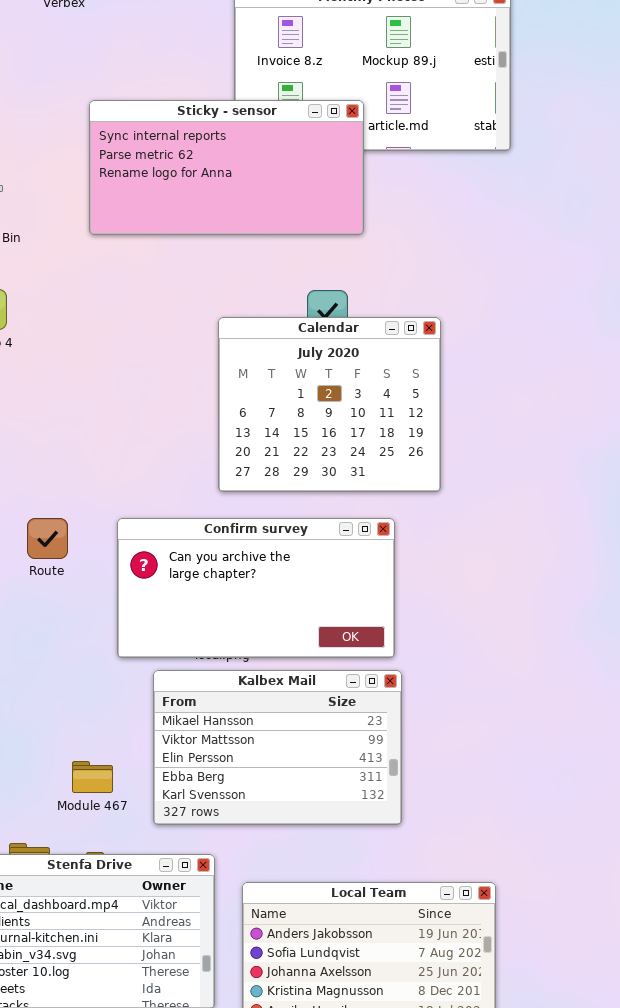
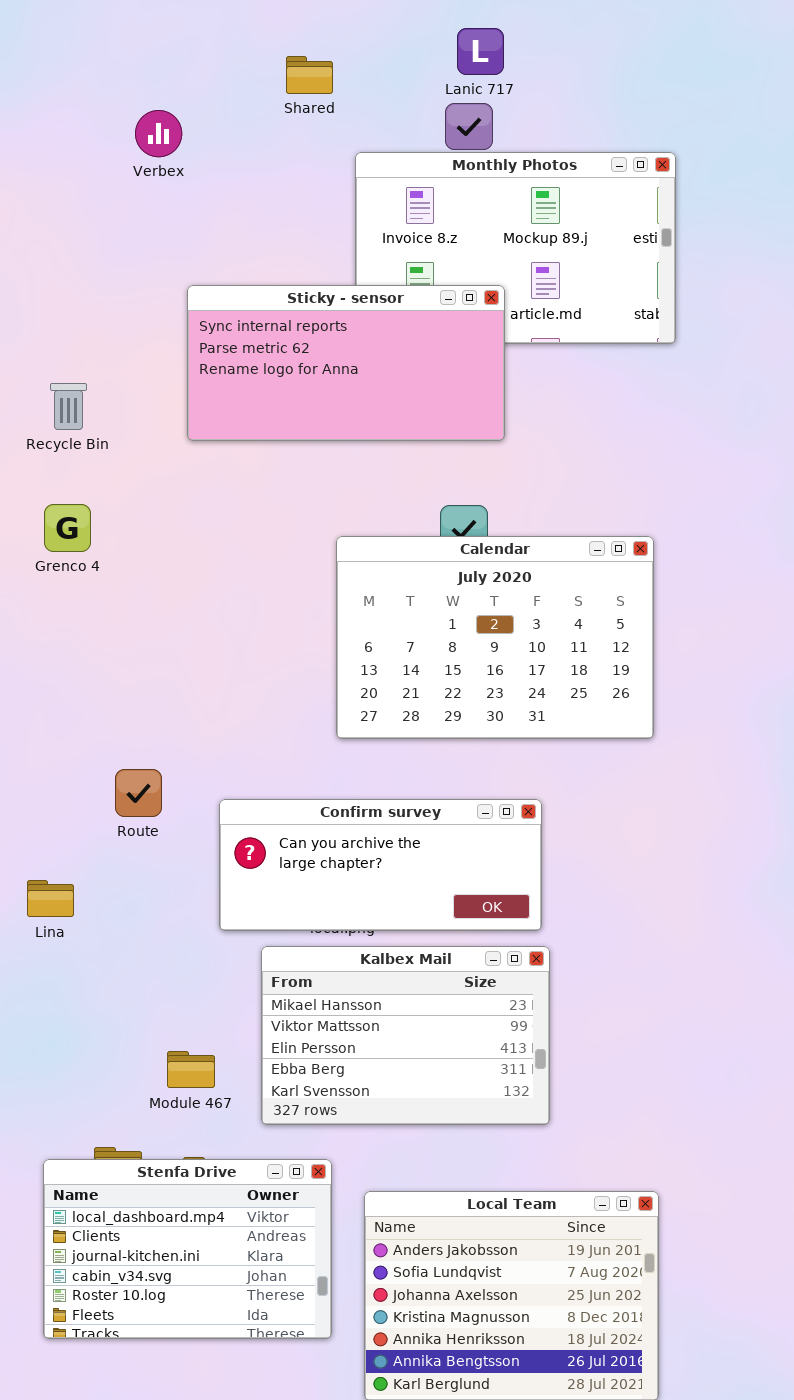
Calendar: [218,317,441,492] -> [336,536,654,739], resized
Confirm survey: [117,518,395,658] -> [219,799,542,931], resized

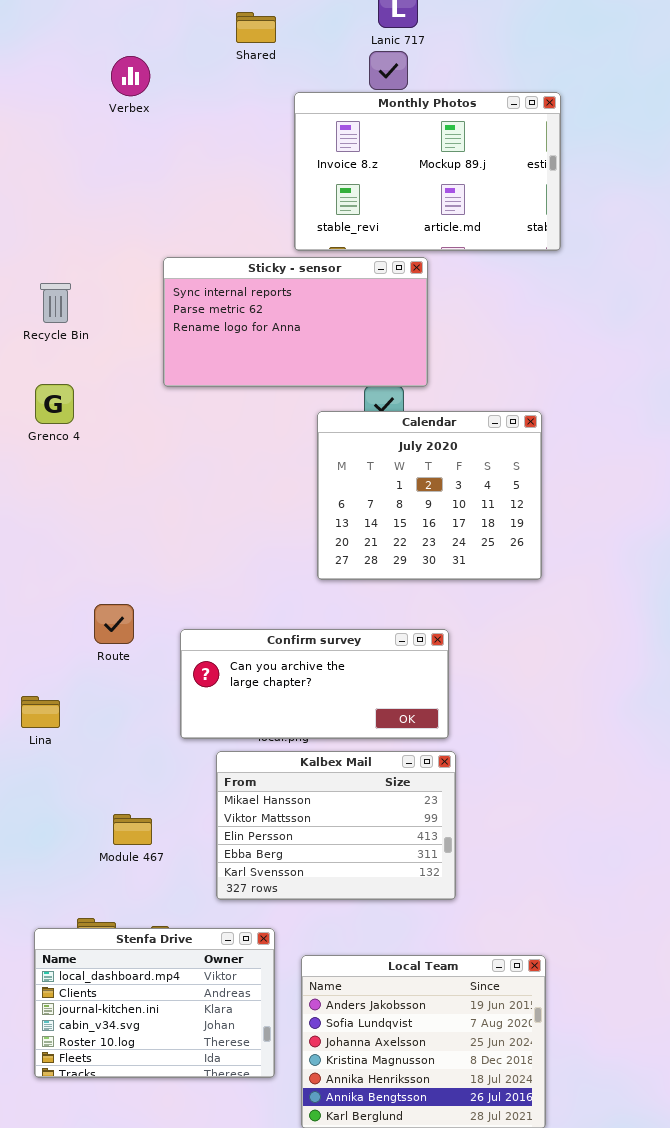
Sticky - sensor: [187,285,505,441] -> [163,257,428,387], moved
Calendar: [336,536,654,739] -> [317,411,542,580], resized
Module 467: [167,1051,215,1088] -> [113,814,152,845], moved

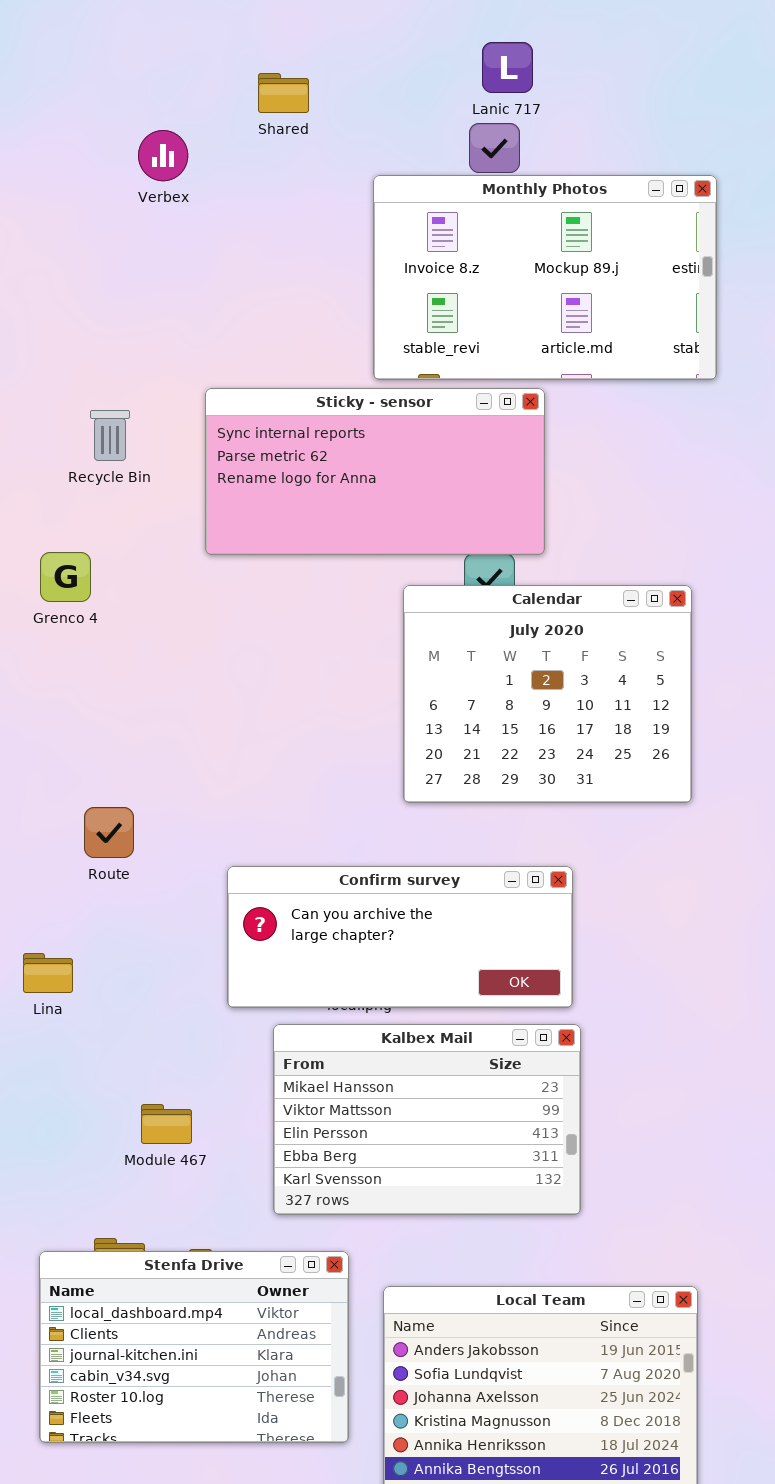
Shared: [236,12,276,43] -> [258,73,309,113], moved
Recycle Bin: [40,283,71,323] -> [90,410,130,461], moved
Route: [94,604,134,644] -> [84,807,134,858], moved

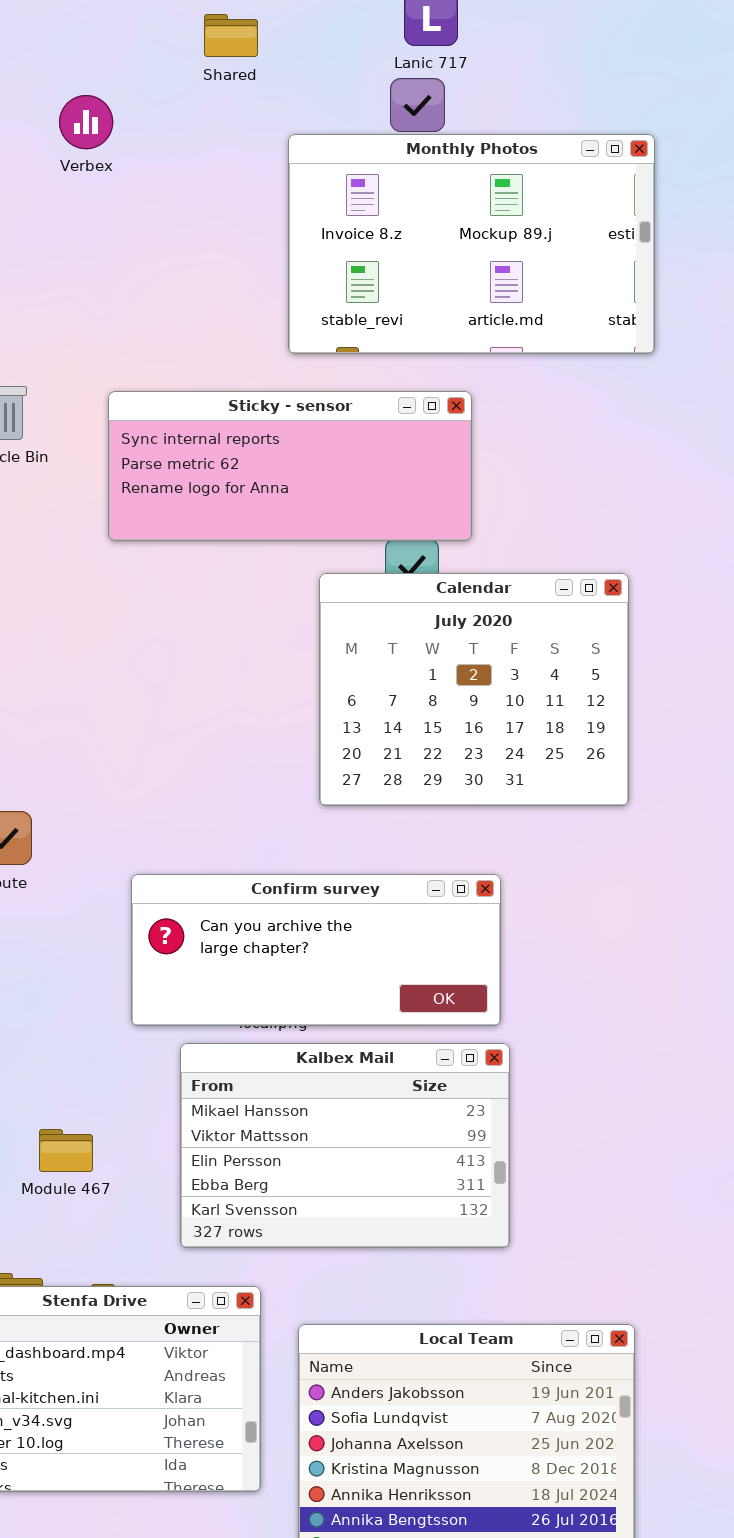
Shared: [258,73,309,113] -> [204,14,258,57], moved
Verbex: [138,130,188,181] -> [59,95,113,149], moved
Sticky - sensor: [205,388,545,555] -> [108,391,472,541], resized

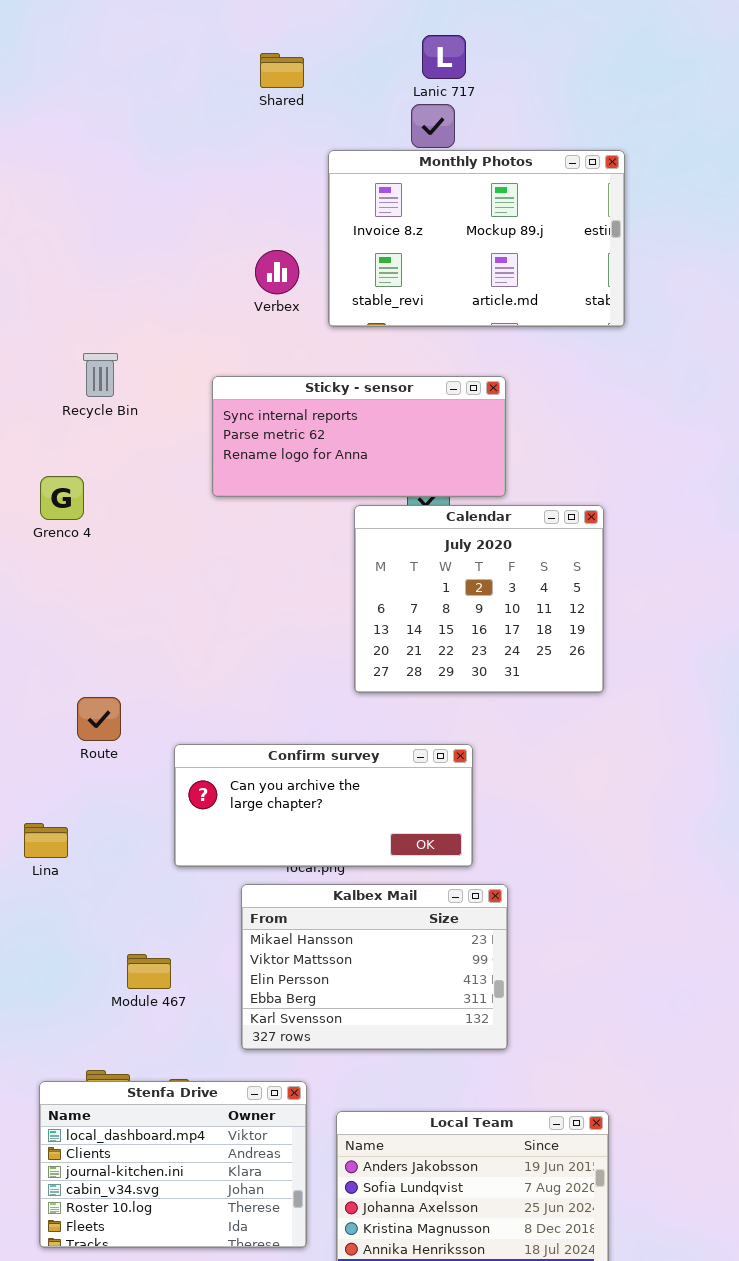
Verbex: [59,95,113,149] -> [255,250,299,294], moved
Sticky - sensor: [108,391,472,541] -> [212,376,506,497], moved
Confirm survey: [131,874,501,1026] -> [174,744,473,867], moved

